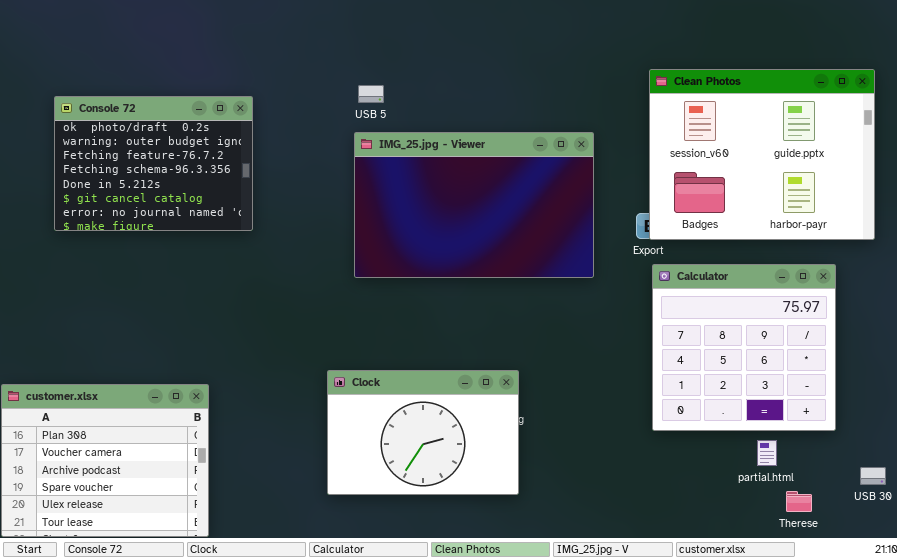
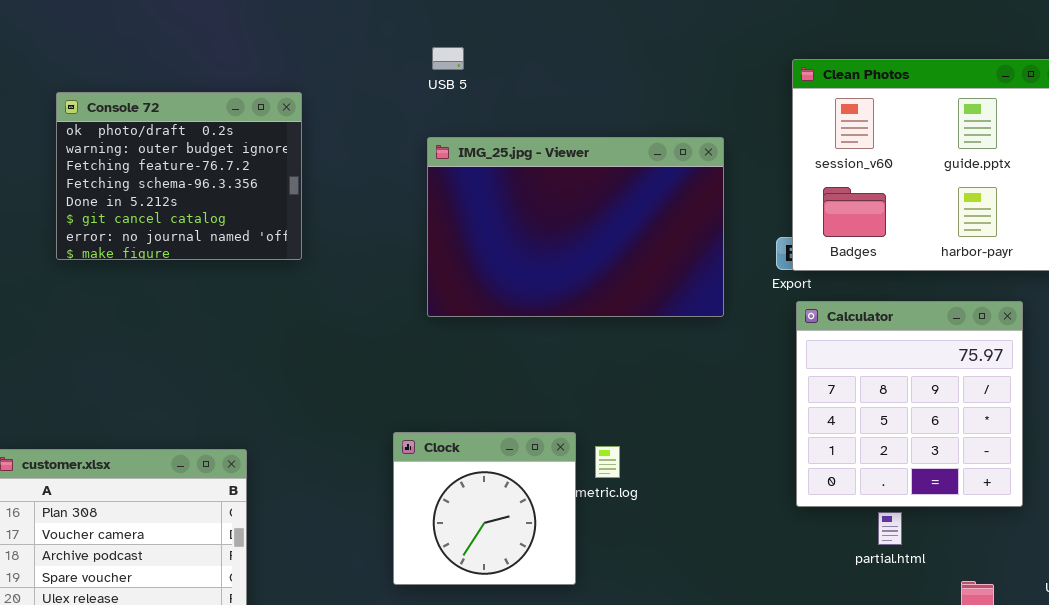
USB 5: [358,85,384,103] -> [432,47,464,70], moved
Clock: [327,370,519,495] -> [393,432,576,585], resized
partial.html: [757,440,777,466] -> [878,512,902,545], moved

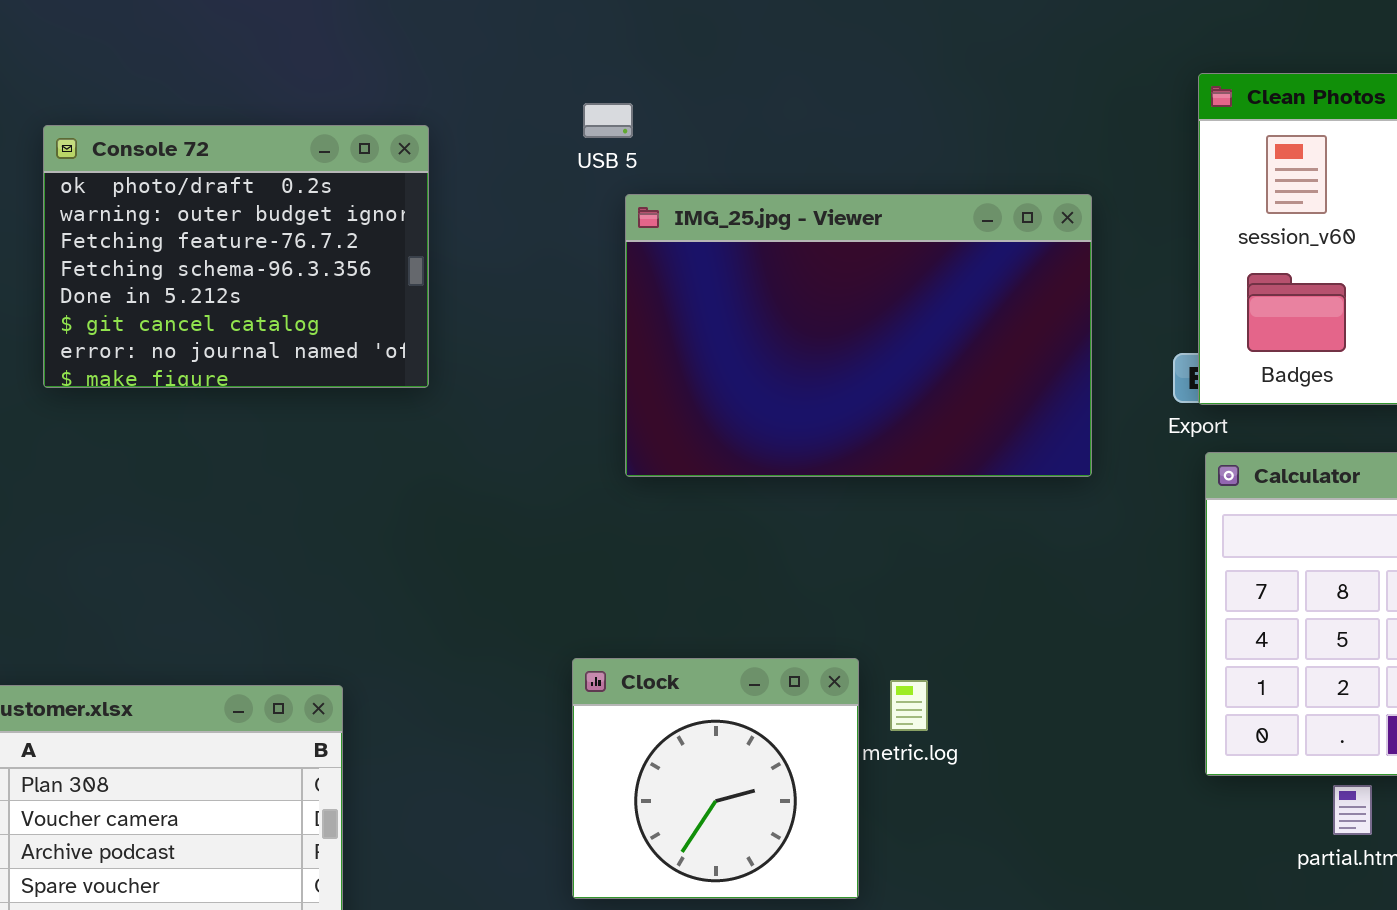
USB 5: [432,47,464,70] -> [583,103,633,138], moved

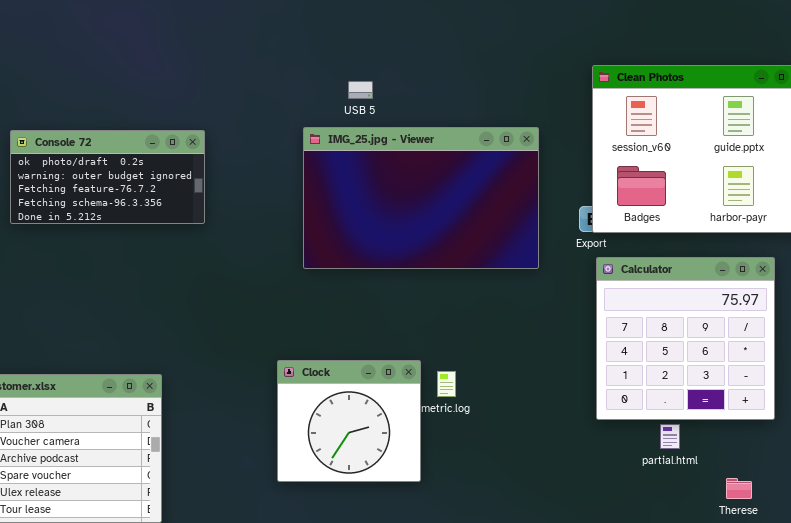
USB 5: [583,103,633,138] -> [348,81,373,99], moved
Console 72: [43,125,429,388] -> [10,130,205,224], resized

